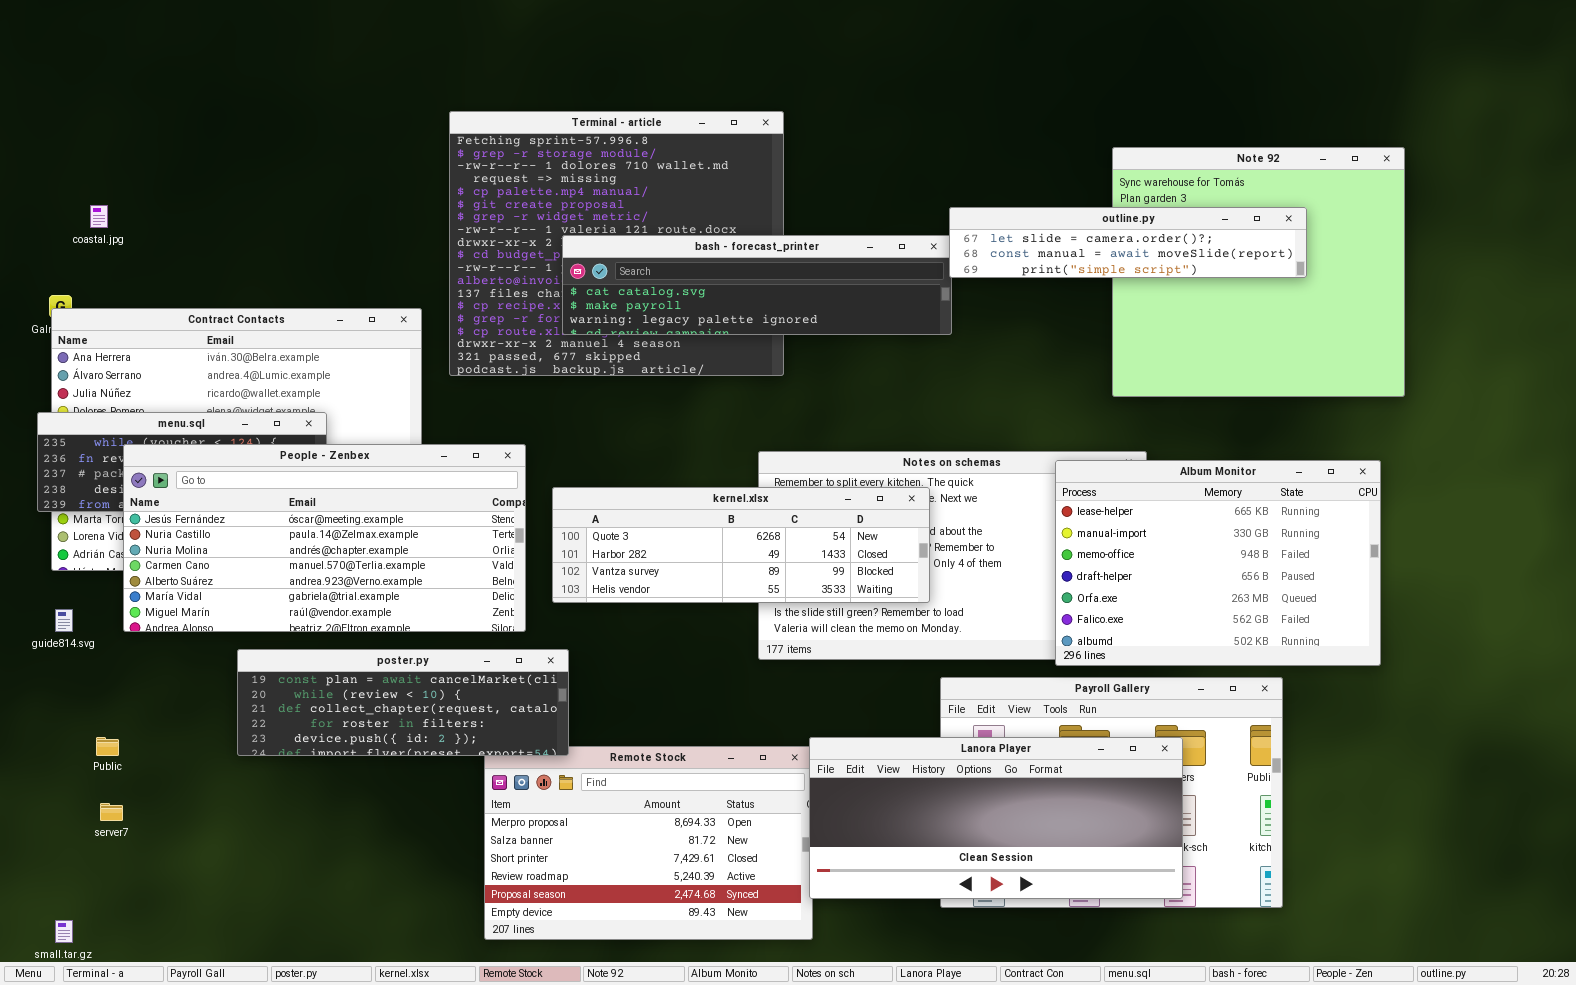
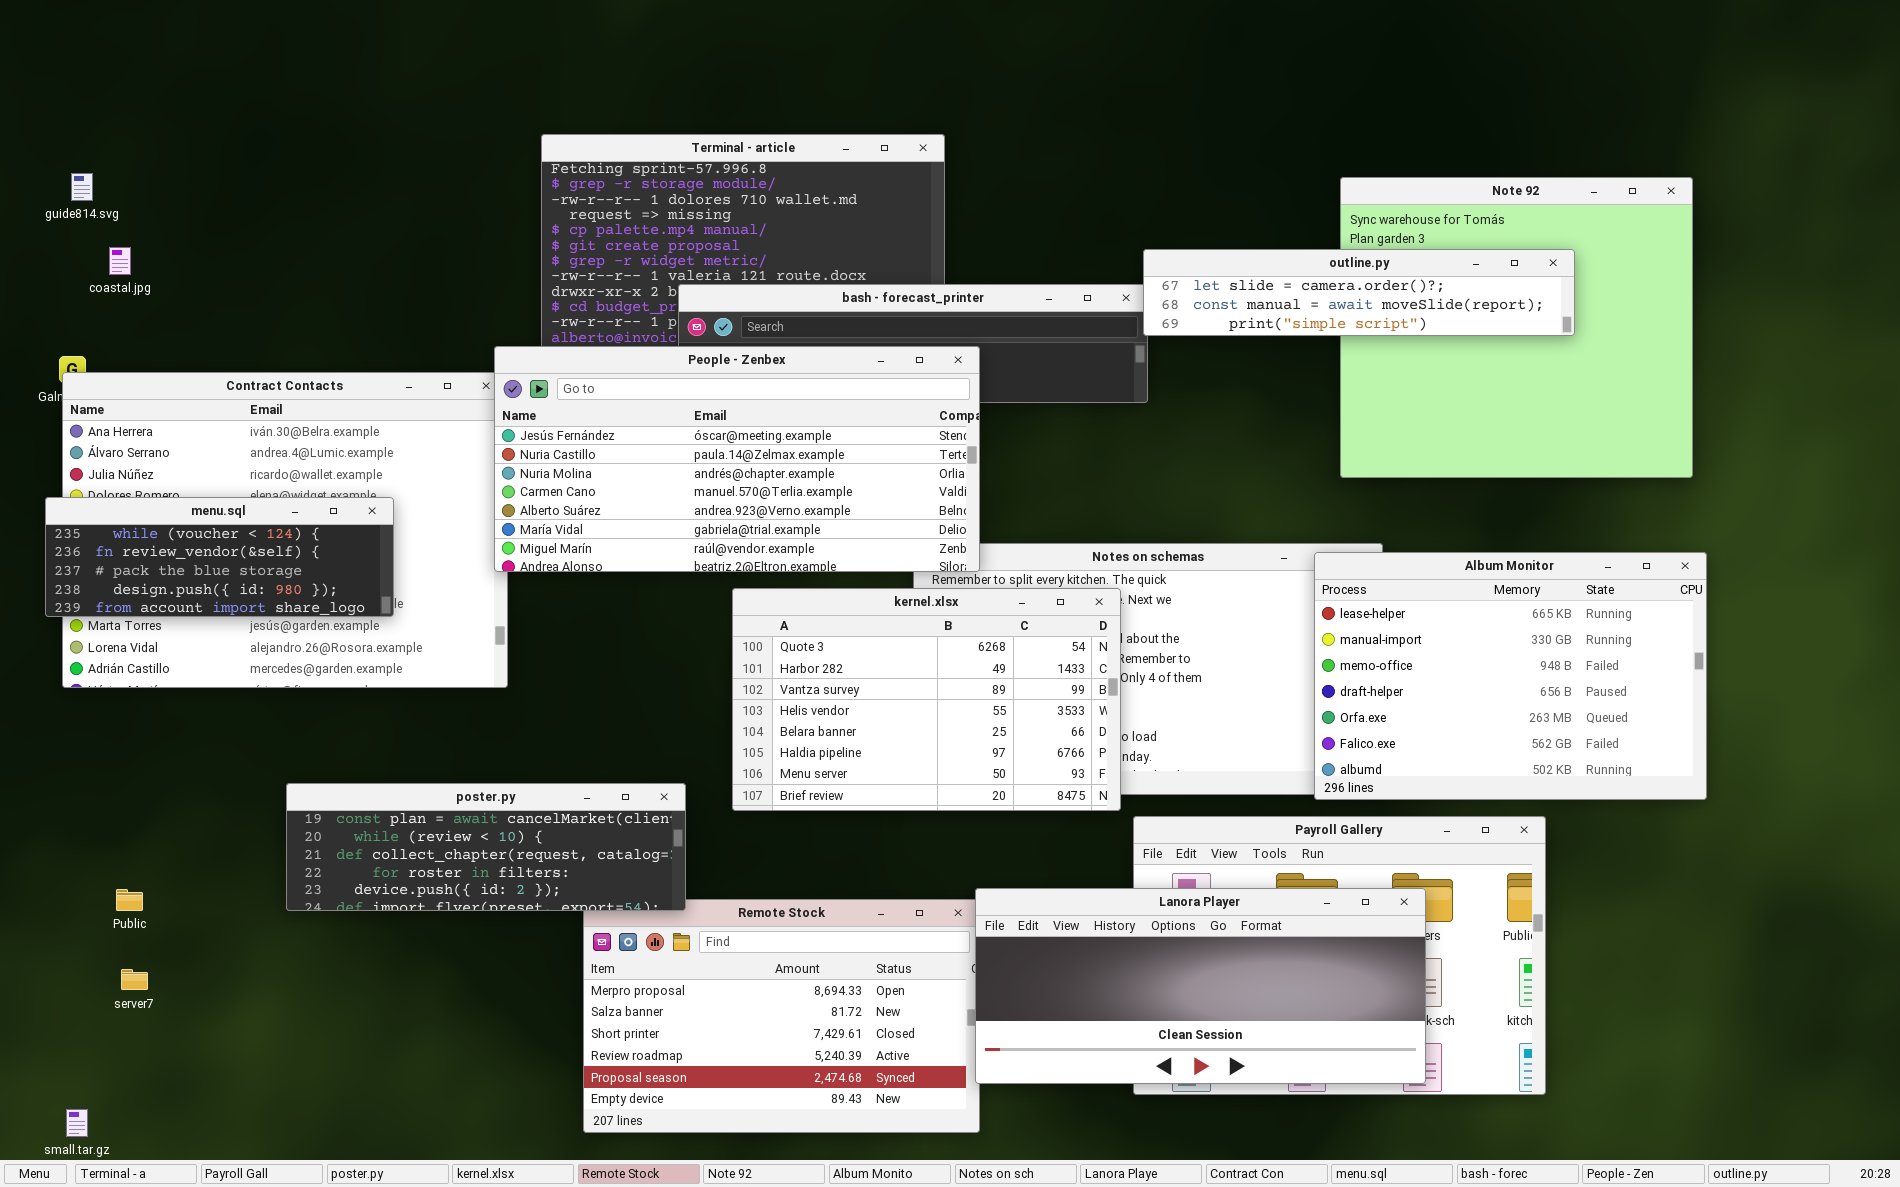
People - Zenbex: [123,444,526,632] -> [494,346,980,572], moved
Album Monitor: [1055,460,1381,666] -> [1314,552,1707,800], moved
kernel.xlsx: [552,487,930,603] -> [732,588,1121,811], resized
guide814.svg: [55,609,73,632] -> [71,173,93,201], moved

